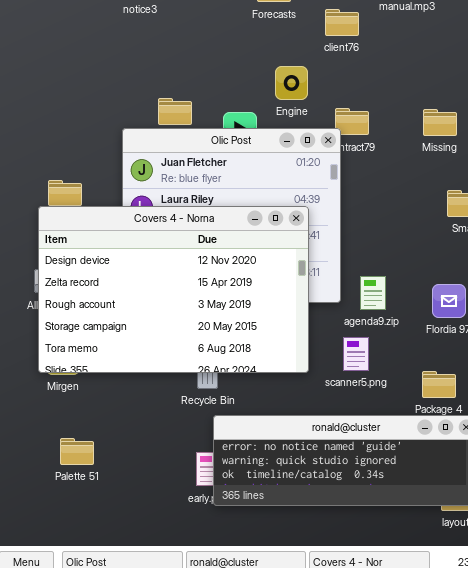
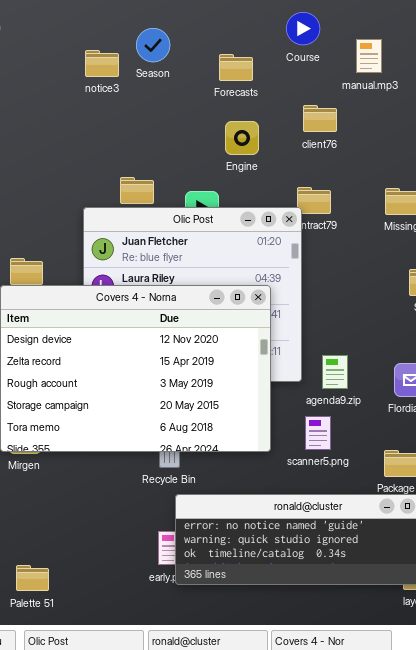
client76: [325,9,359,36] -> [303,105,337,132], moved
Engine: [275,66,308,100] -> [225,121,259,155], moved
Palette 51: [60,438,94,465] -> [16,565,49,591], moved

